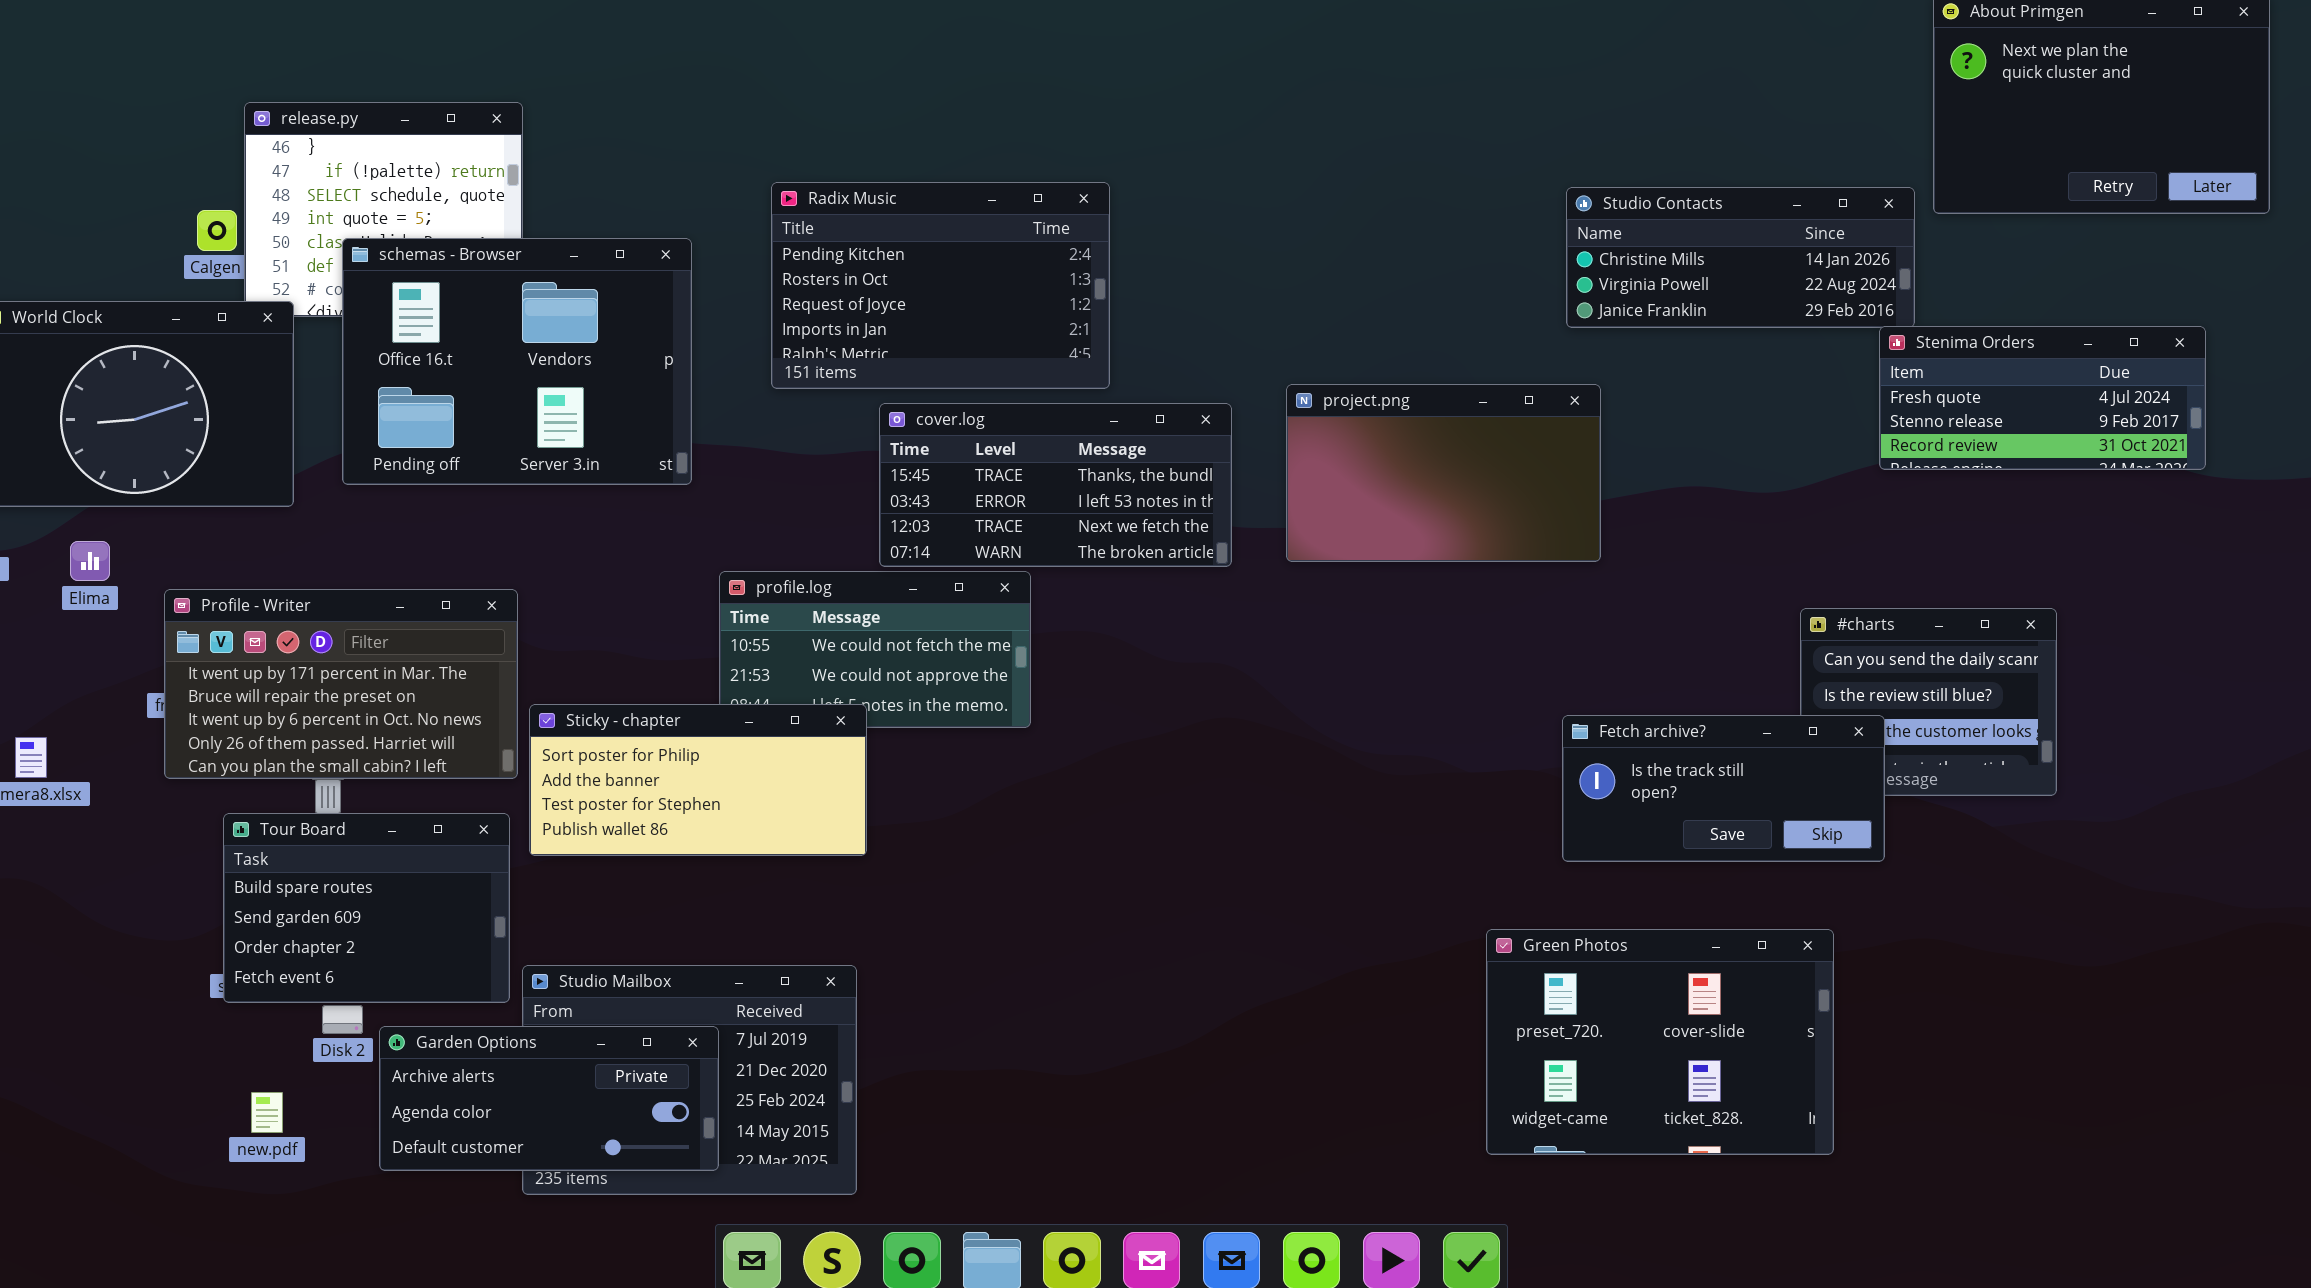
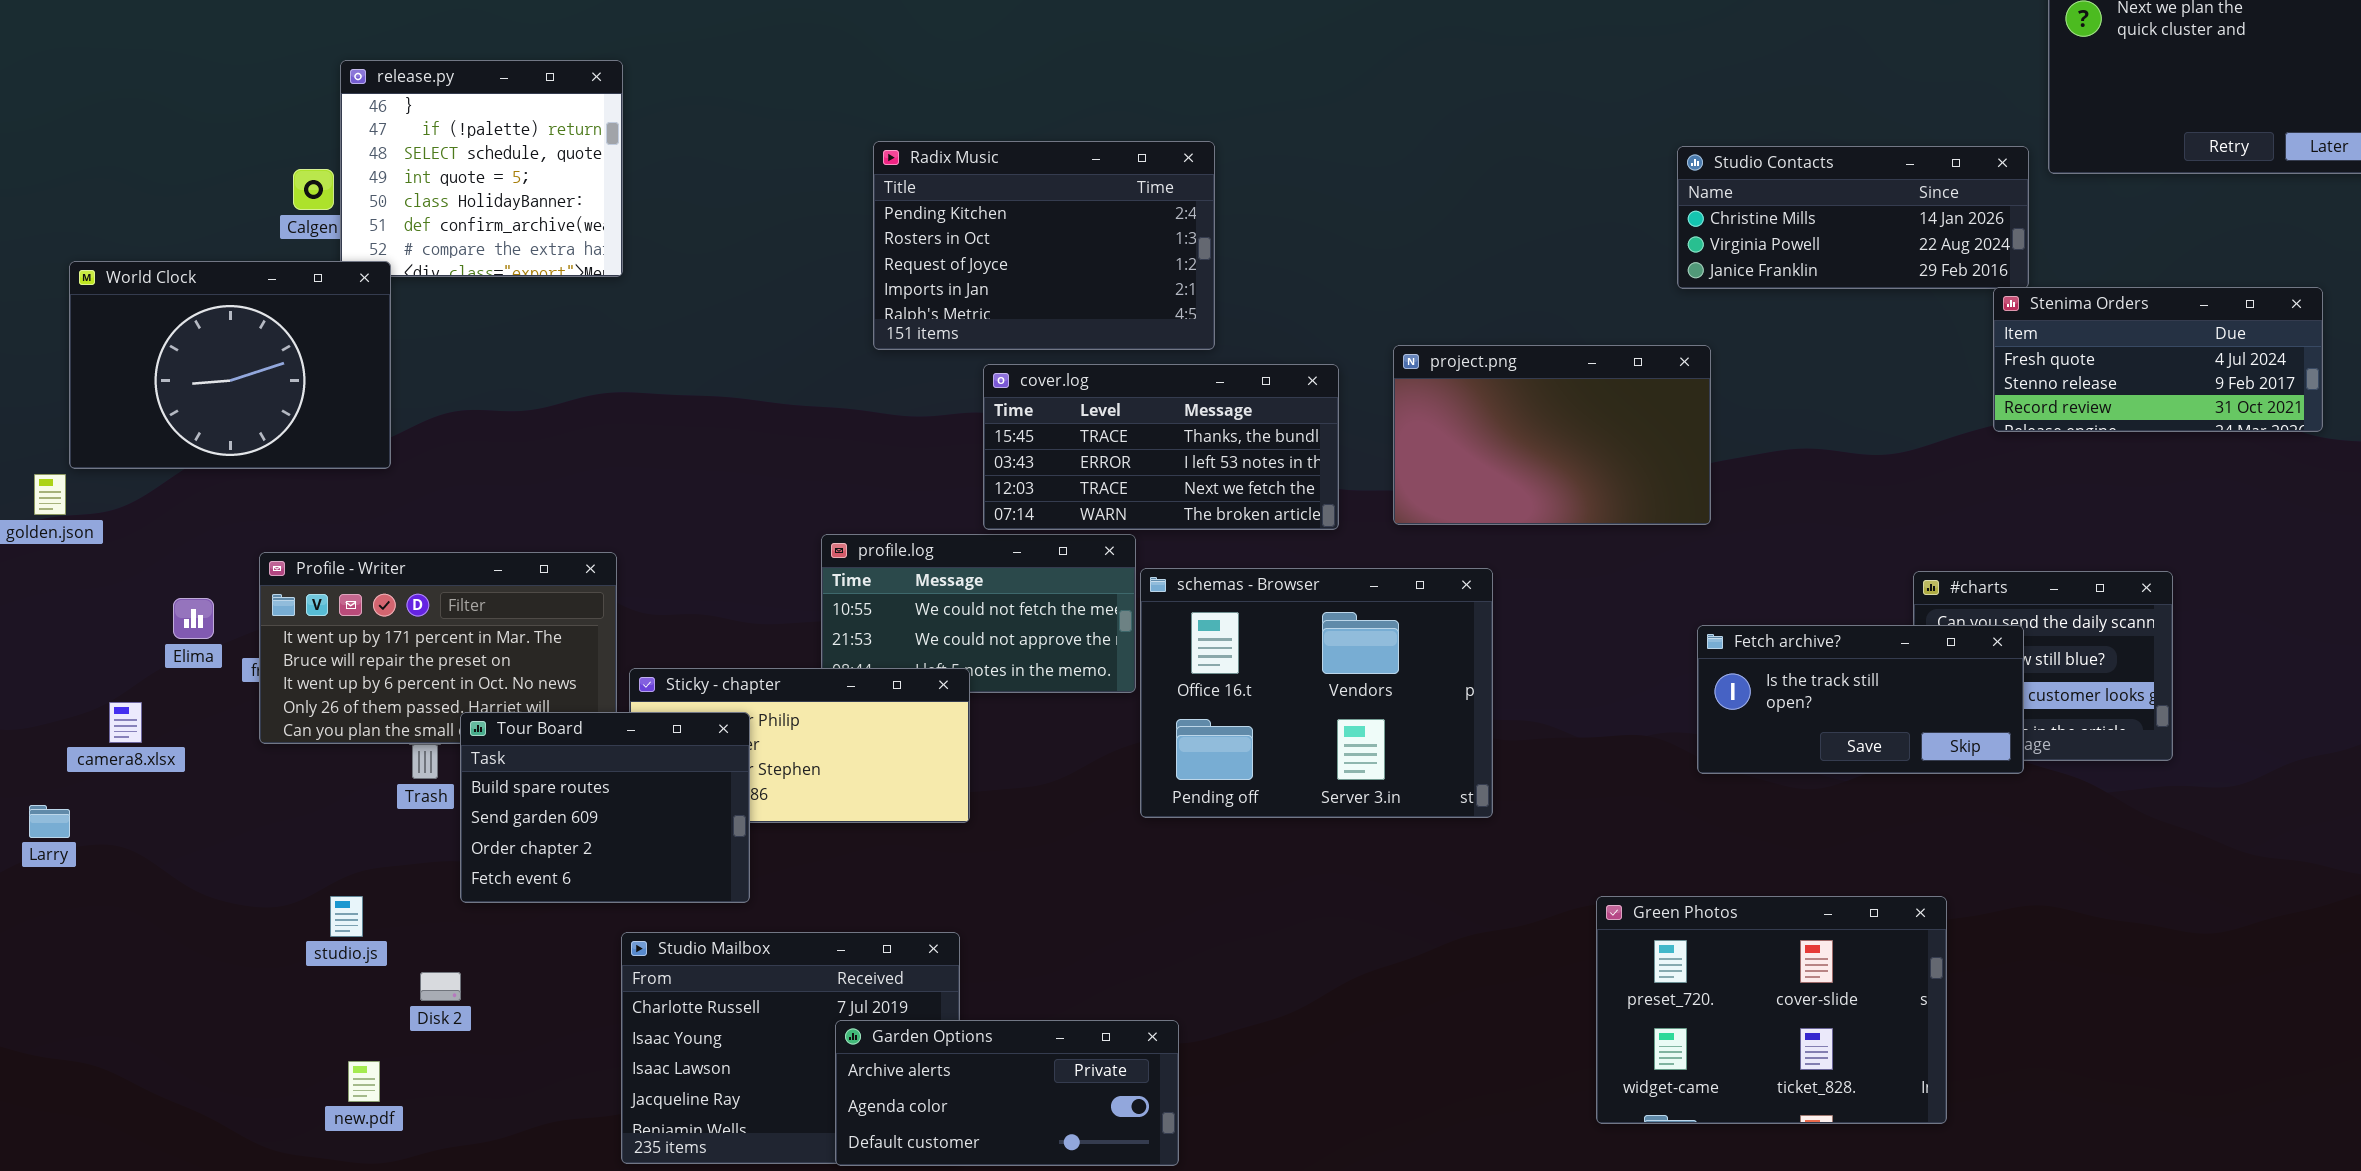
schemas - Browser: [342,238,692,485] -> [1140,568,1493,818], moved
Elima: [70,541,110,581] -> [173,598,214,639], moved
Fetch archive?: [1562,715,1885,862] -> [1697,625,2024,774], moved
Tour Board: [223,813,510,1003] -> [460,712,750,903], moved
Garden Options: [379,1026,719,1171] -> [835,1020,1179,1166], moved

